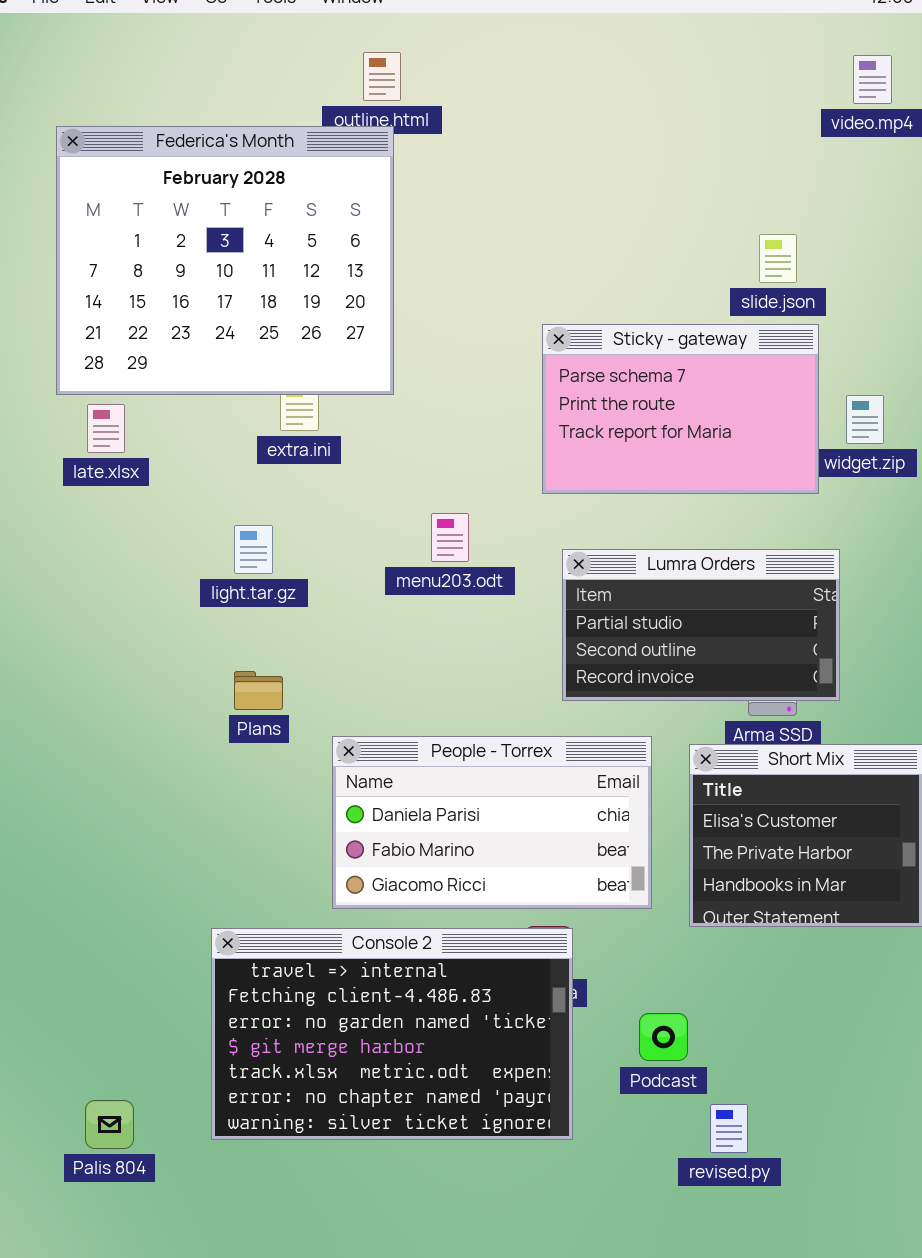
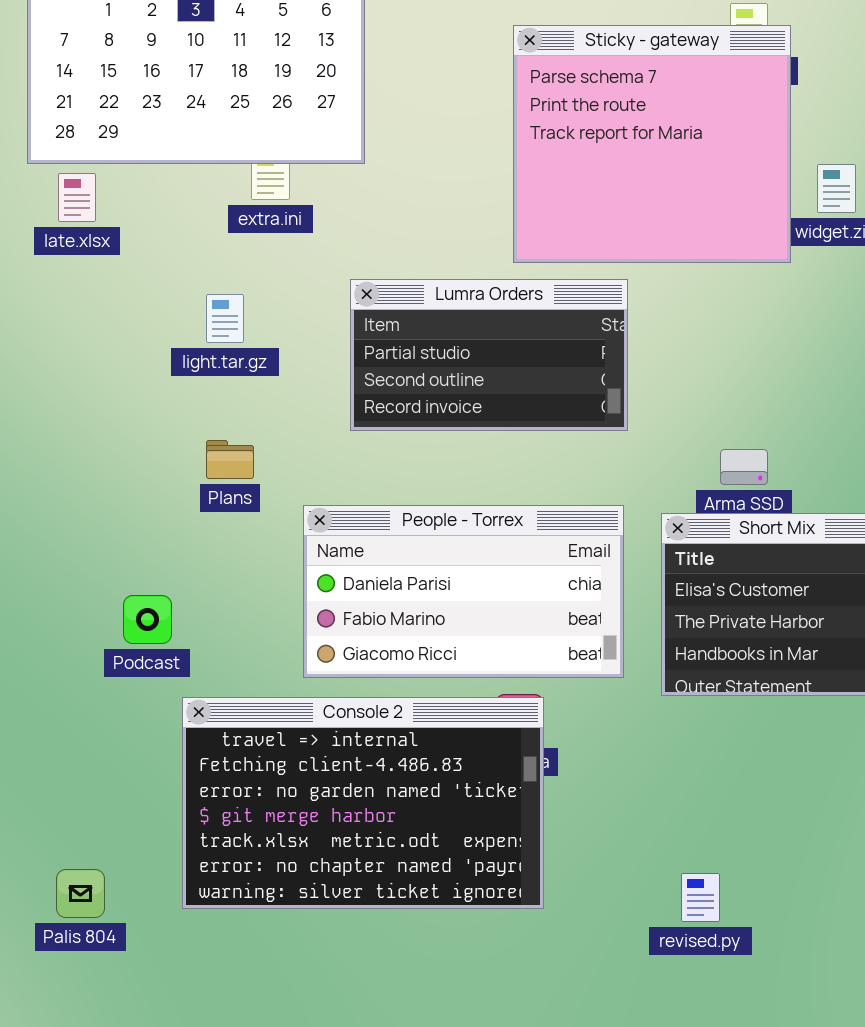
Sticky - gateway: [542,324,819,494] -> [513,25,791,263], resized
Lumra Orders: [562,549,840,701] -> [350,279,628,431], moved
Podcast: [639,1013,688,1061] -> [123,595,172,644], moved

